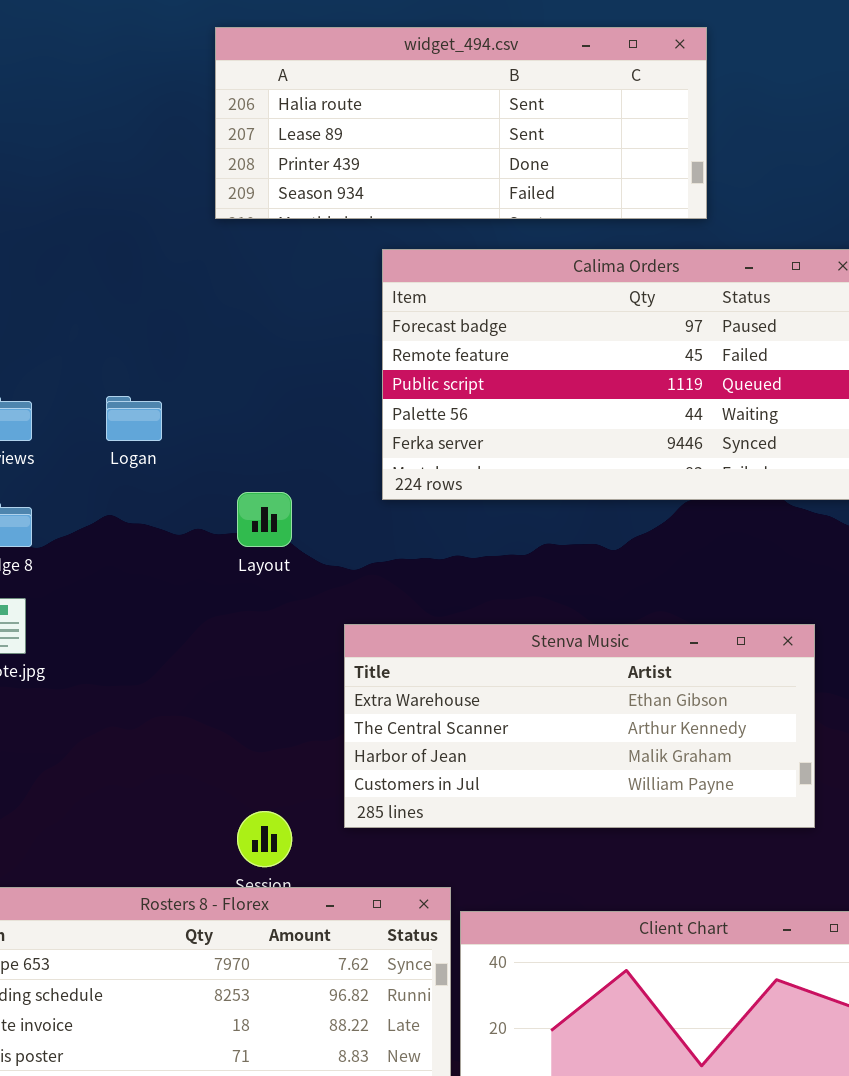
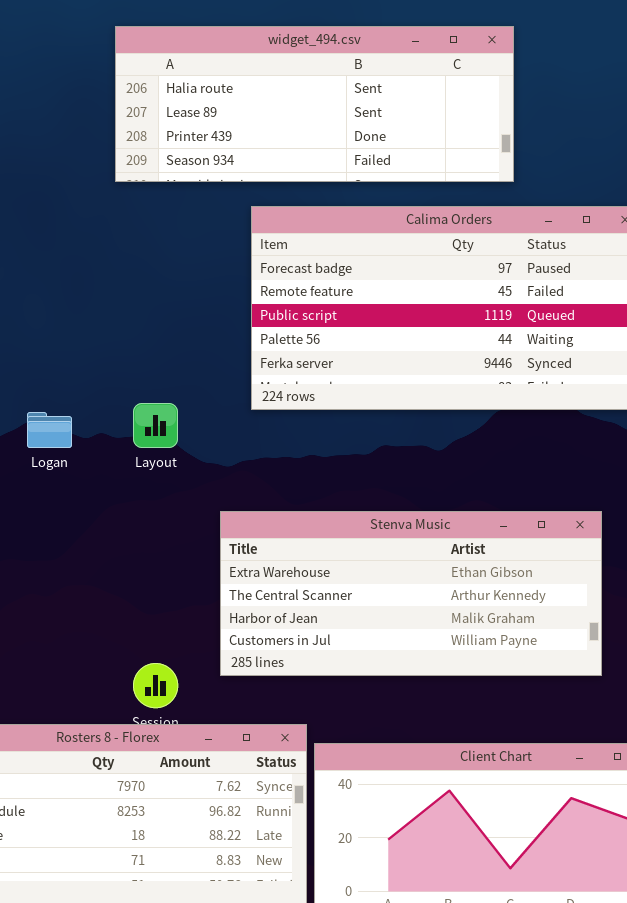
Logan: [106,396,162,441] -> [27,412,72,448], moved

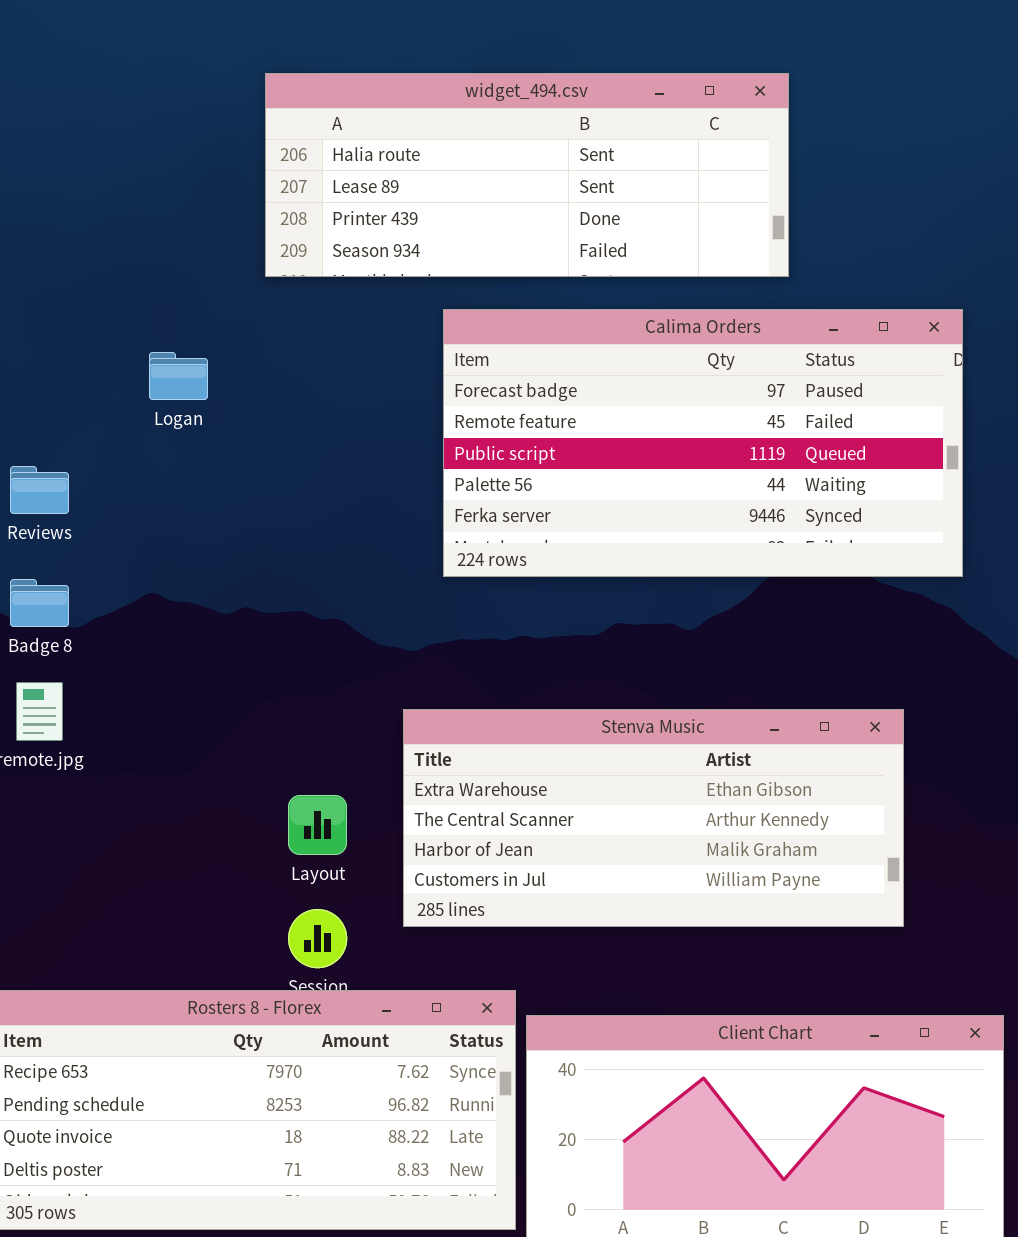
Layout: [133,403,178,448] -> [288,795,347,855], moved
Logan: [27,412,72,448] -> [149,352,208,400], moved

